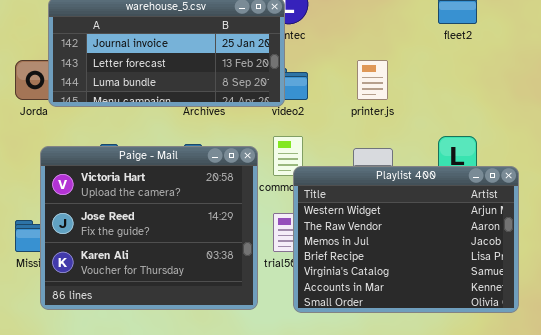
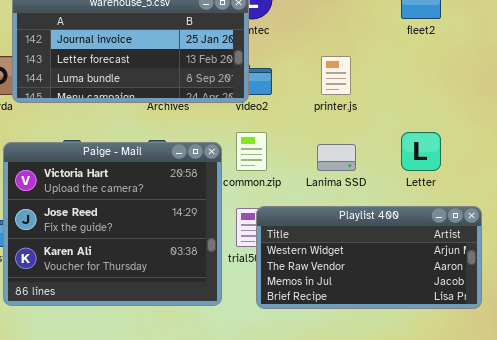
Playlist 400: [293,166,519,313] -> [256,206,482,309], resized

